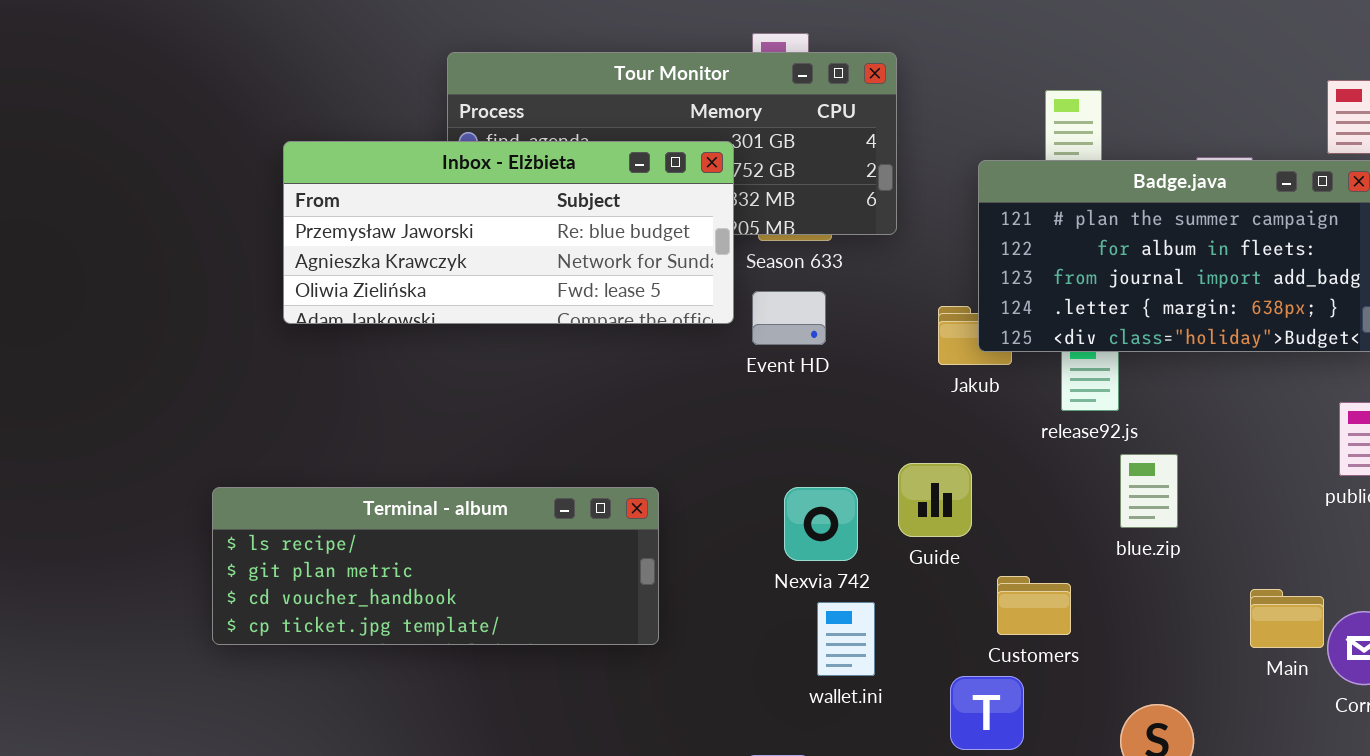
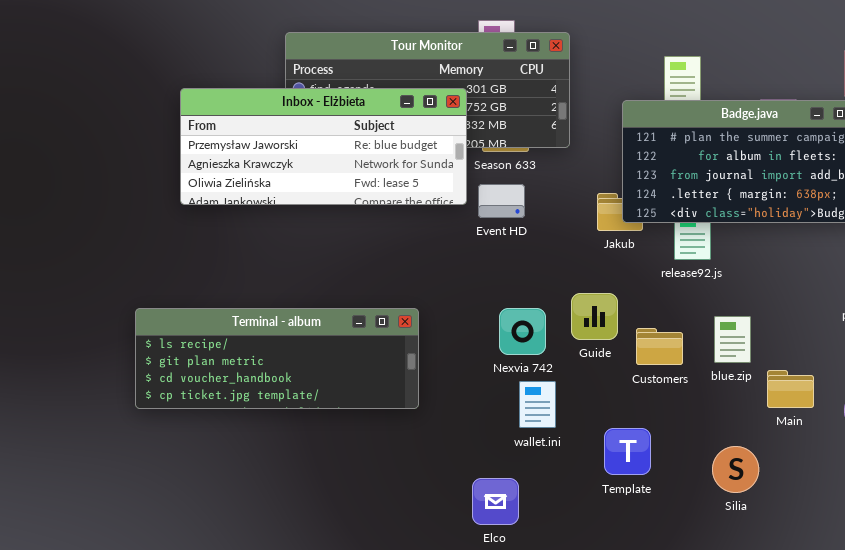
blue.zip: [1120,454,1178,528] -> [714,316,751,363], moved
Customers: [997,576,1071,635] -> [636,328,683,365], moved
Main: [1250,589,1324,648] -> [767,370,814,408], moved

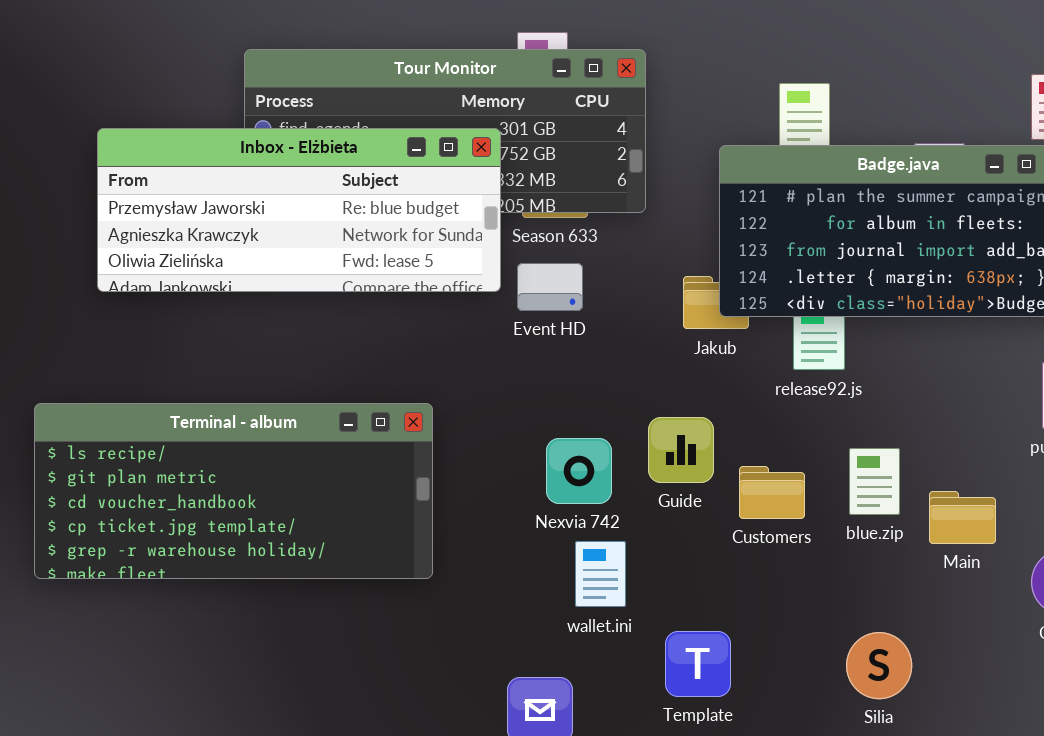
Terminal - album: [135,308,419,409] -> [34,403,433,579], resized
Main: [767,370,814,408] -> [929,491,996,544], moved
Template: [604,428,651,475] -> [665,631,731,697], moved

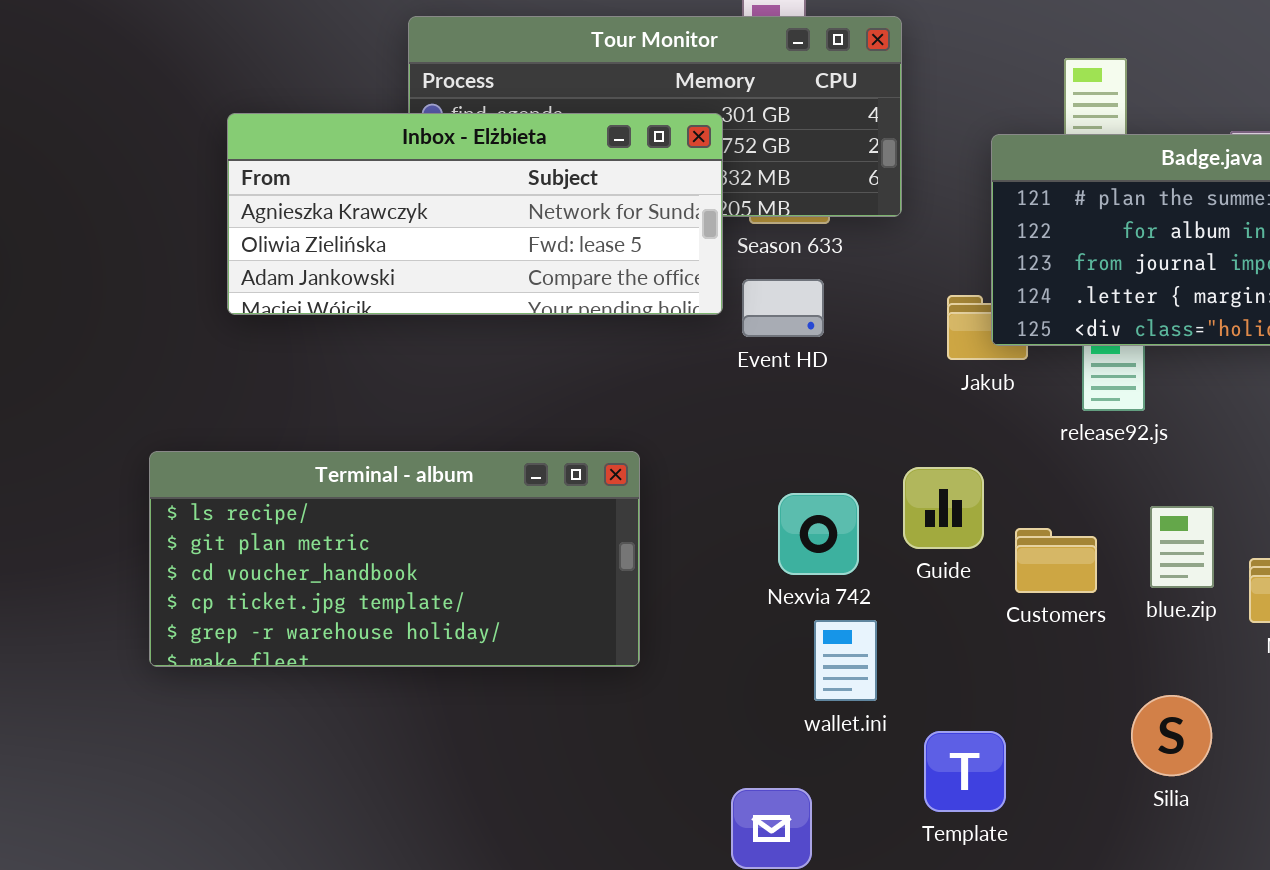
Inbox - Elżbieta: [97,128,501,292] -> [227,113,723,315], scrolled down 1 row
Silia: [846,632,912,699] -> [1131,695,1212,776], moved

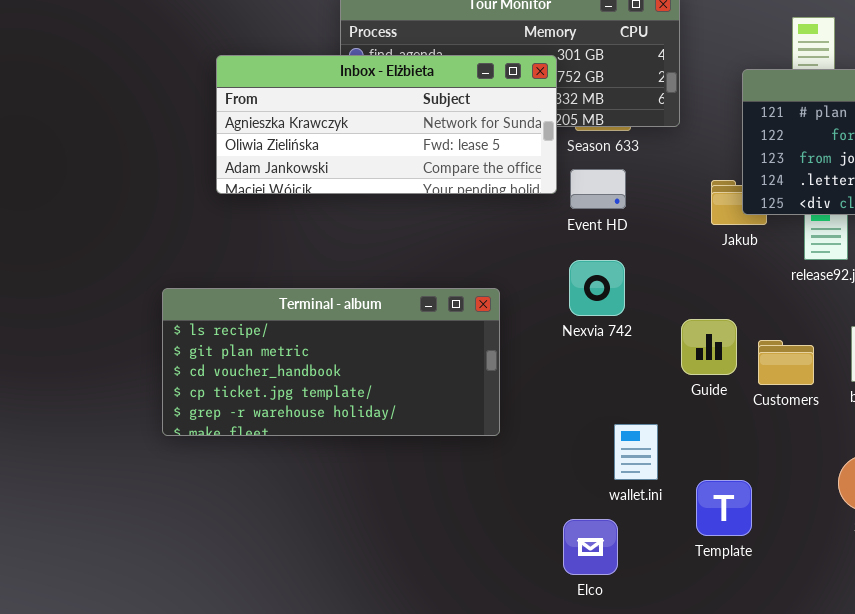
Guide: [903,467,984,549] -> [681,319,737,375], moved
Nexvia 742: [778,493,859,575] -> [569,260,625,316], moved
wallet.ini: [814,620,877,701] -> [614,424,658,480], moved

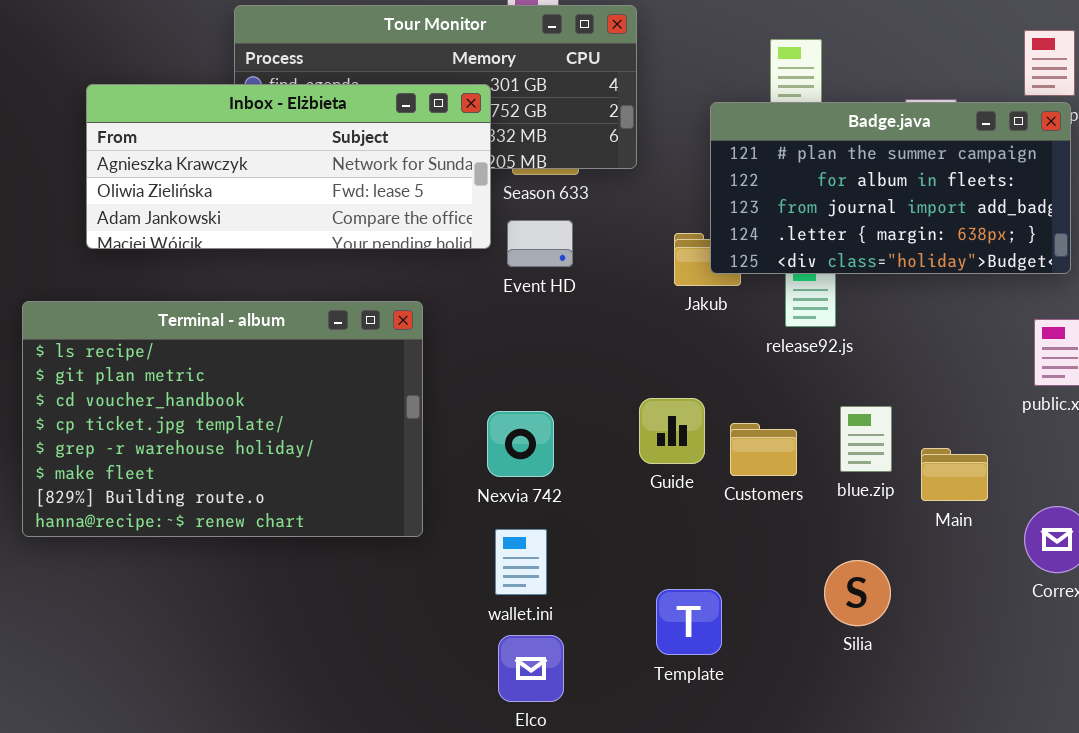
Nexvia 742: [569,260,625,316] -> [487,411,554,477], moved
Terminal - album: [162,288,500,436] -> [22,301,423,537], resized
wallet.ini: [614,424,658,480] -> [495,529,547,595], moved

